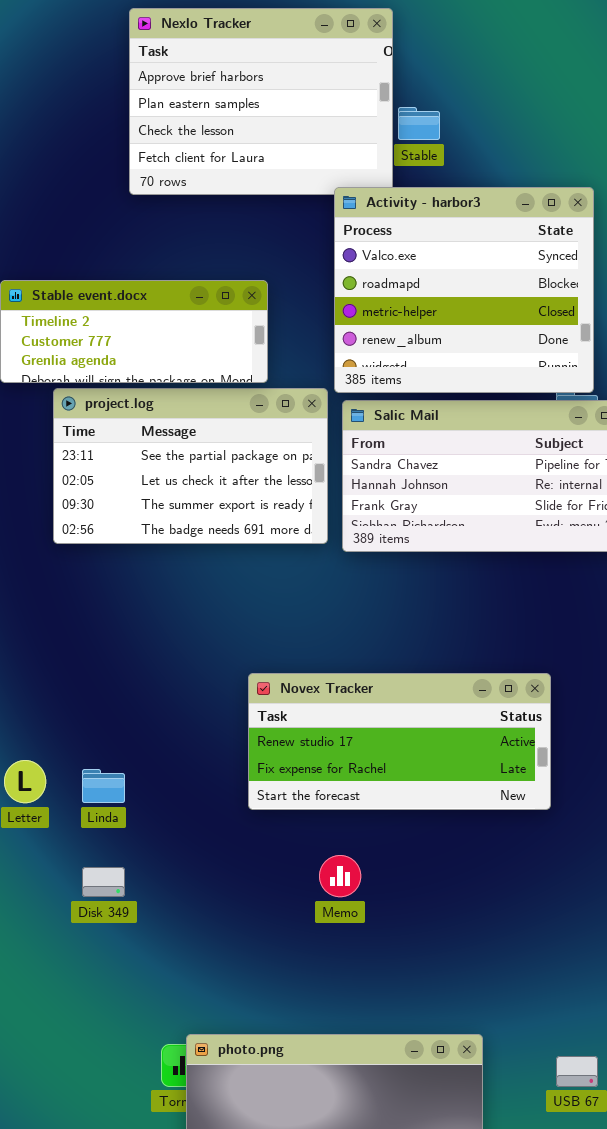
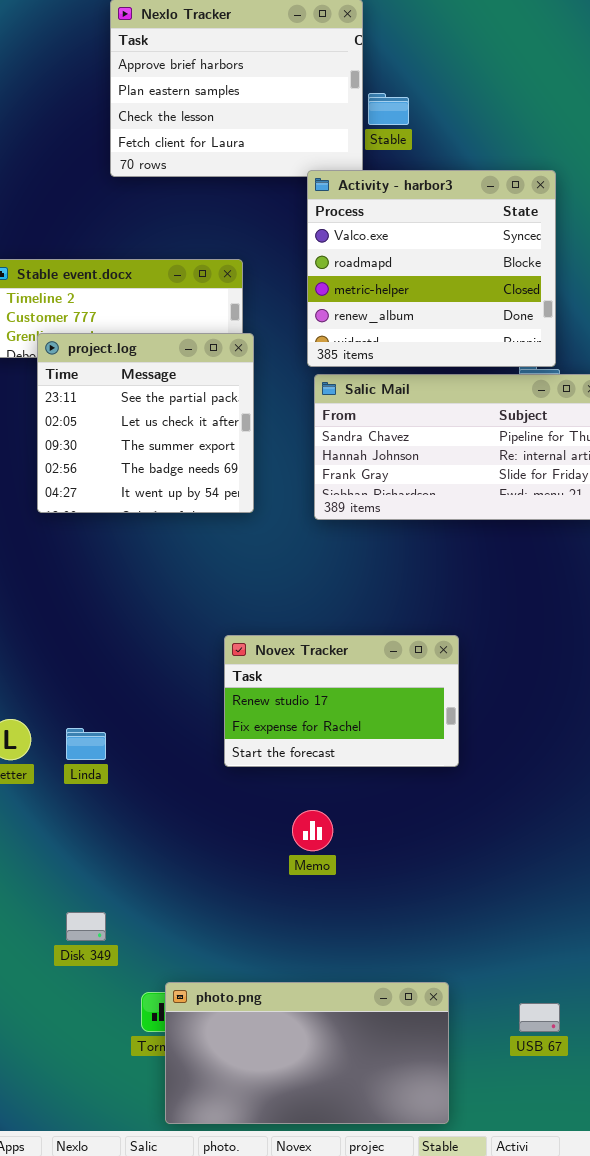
project.log: [53,388,328,544] -> [37,333,254,513], resized
Novex Tracker: [248,673,551,810] -> [224,635,459,767], resized
Disk 349: [82,867,125,897] -> [66,912,106,941], moved

